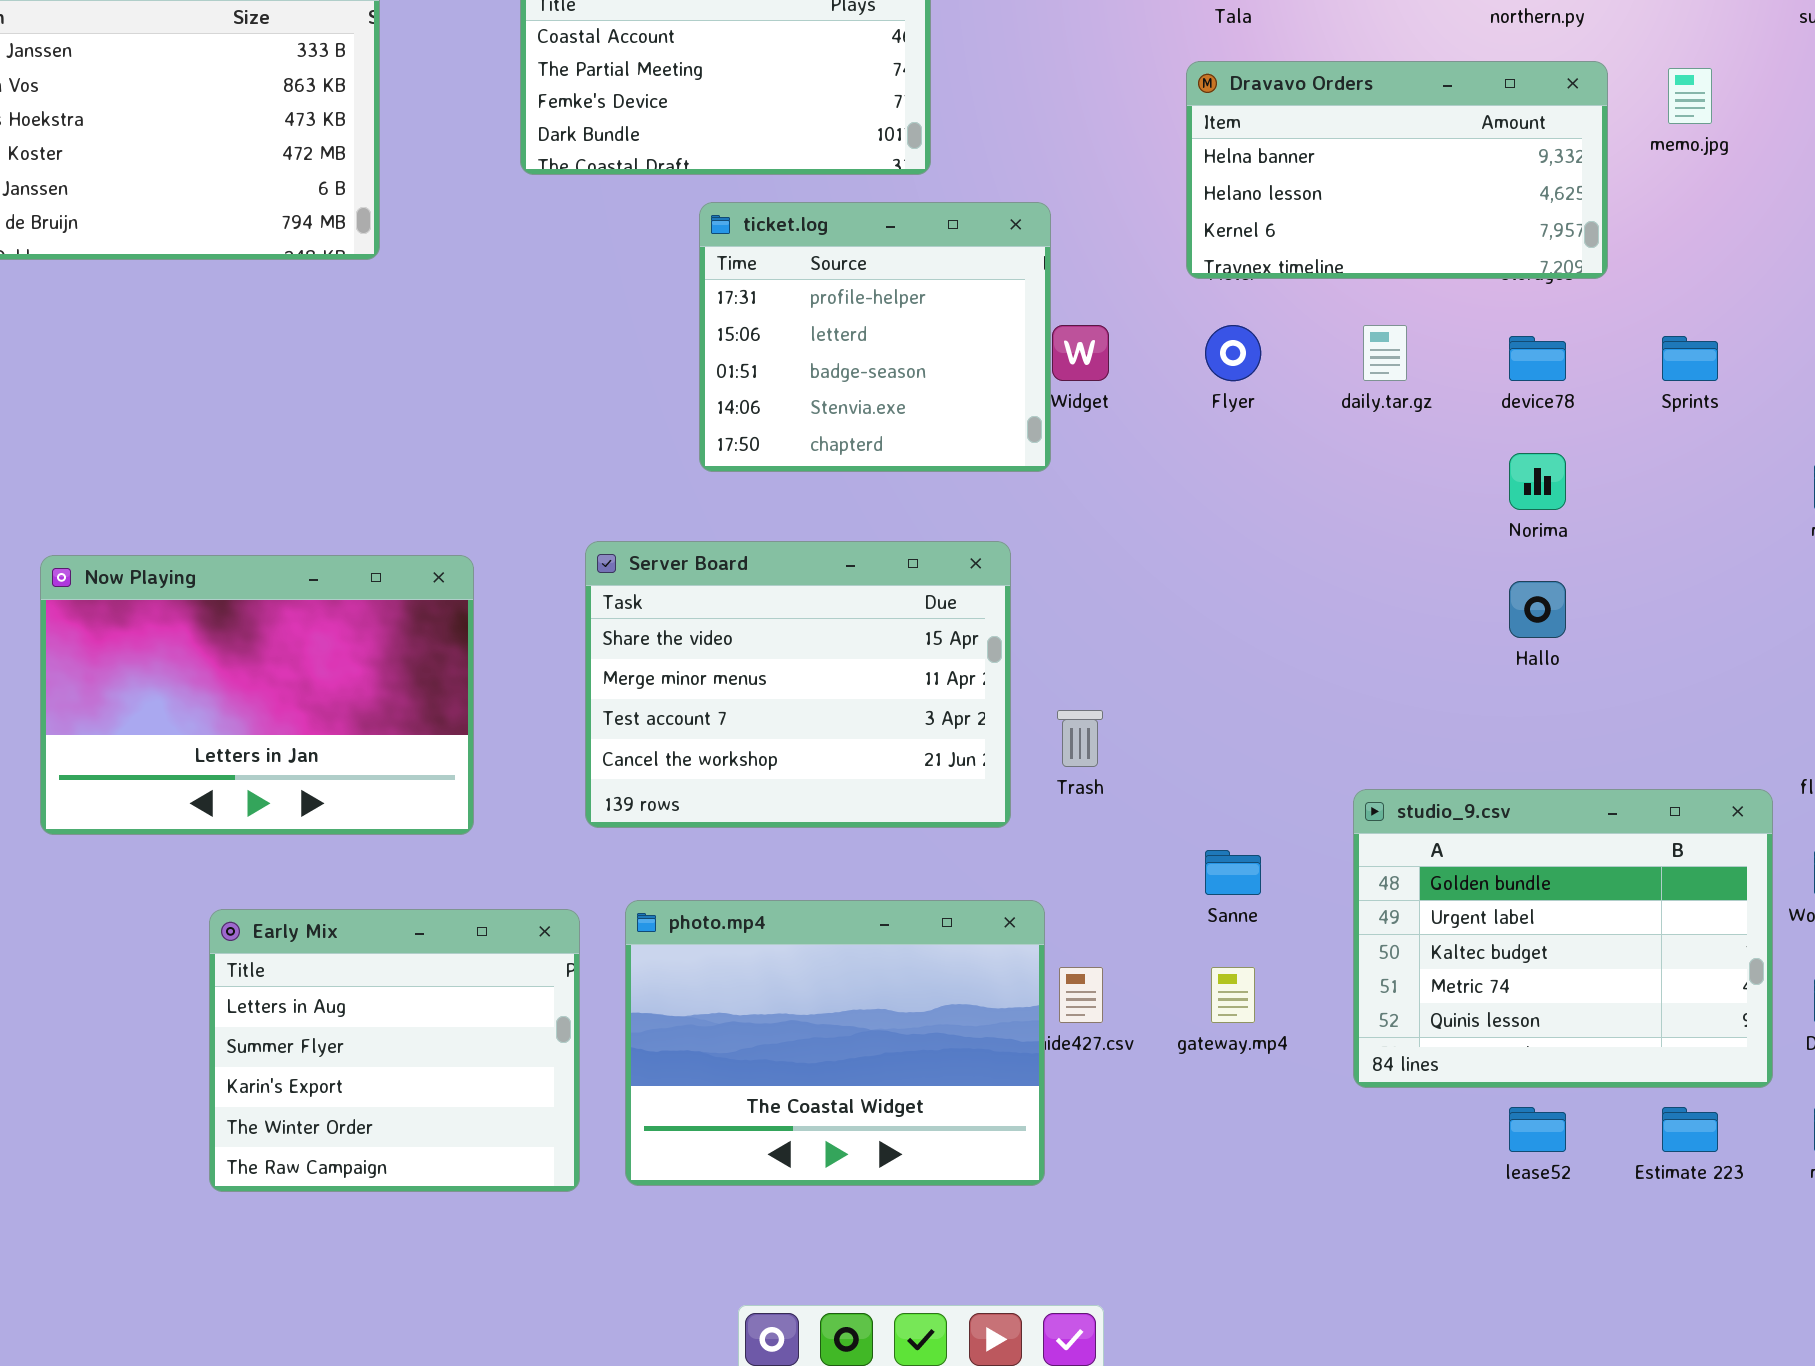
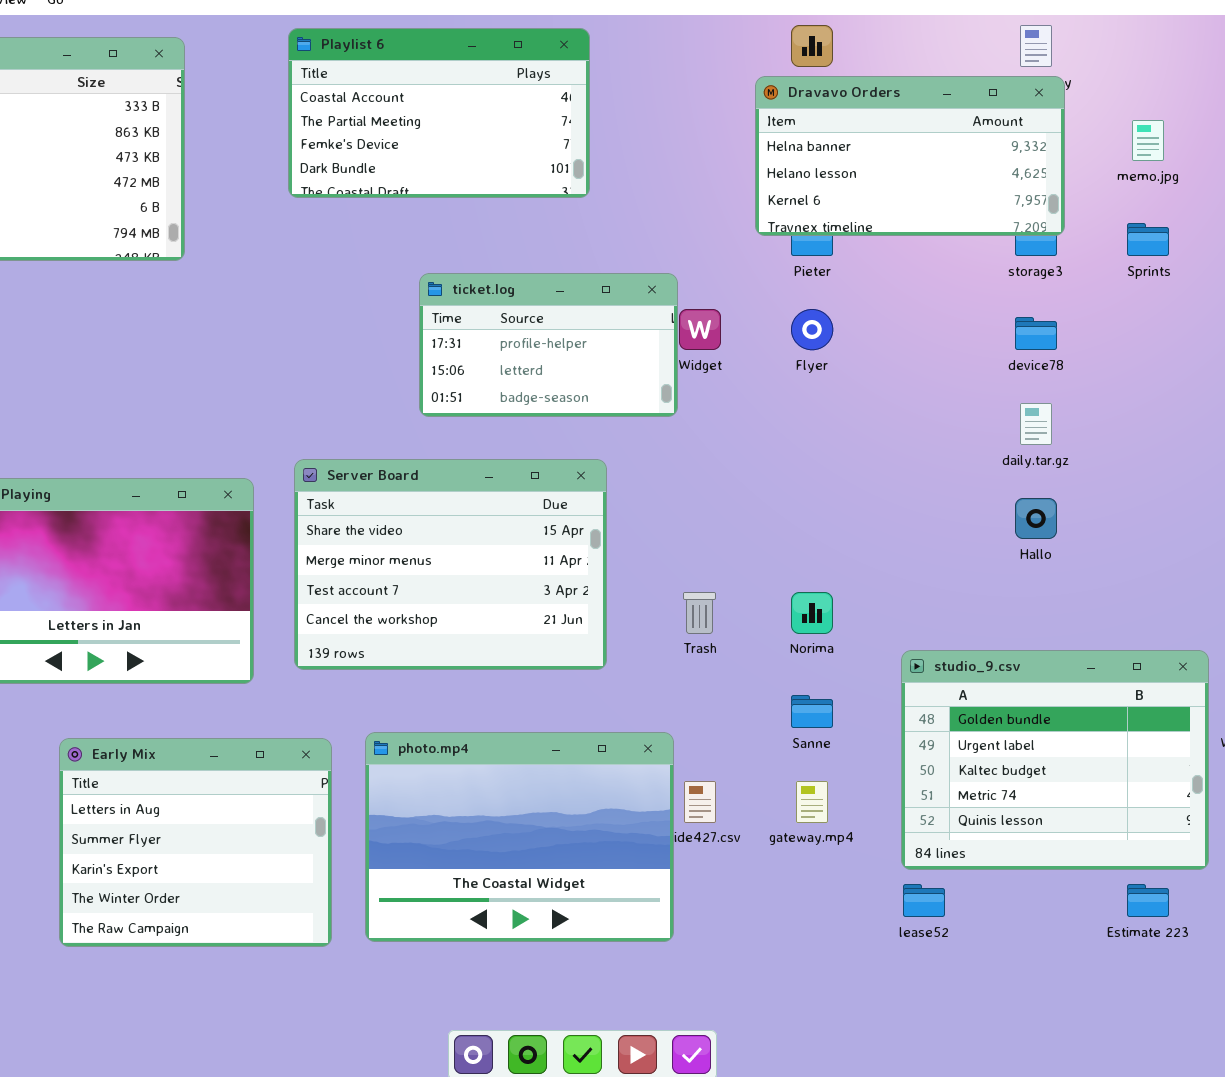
Dravavo Orders: [1186,61,1608,279] -> [755,76,1065,236], moved
ticket.log: [699,202,1051,472] -> [419,273,678,417], resized
daily.tar.gz: [1363,325,1407,381] -> [1020,403,1052,445], moved
Sprints: [1662,336,1718,381] -> [1127,223,1169,256], moved
Norima: [1509,453,1566,510] -> [791,592,833,634], moved
Server Board: [585,541,1011,828] -> [294,459,607,670], moved
lease52: [1509,1107,1566,1152] -> [903,884,945,917], moved

